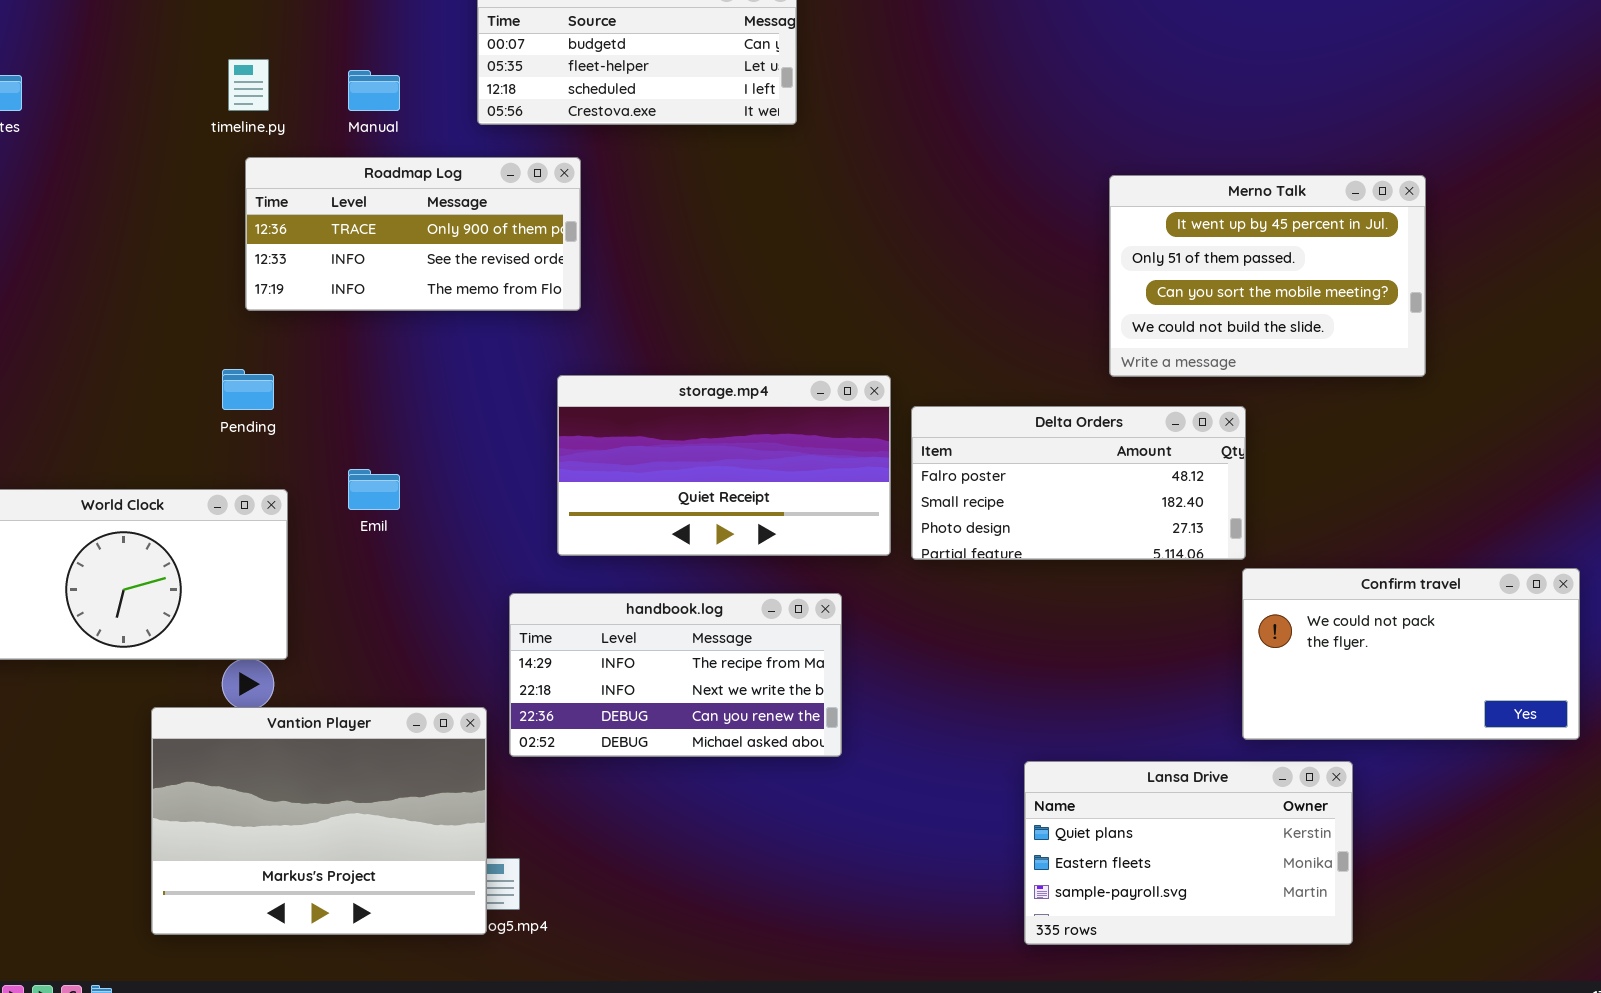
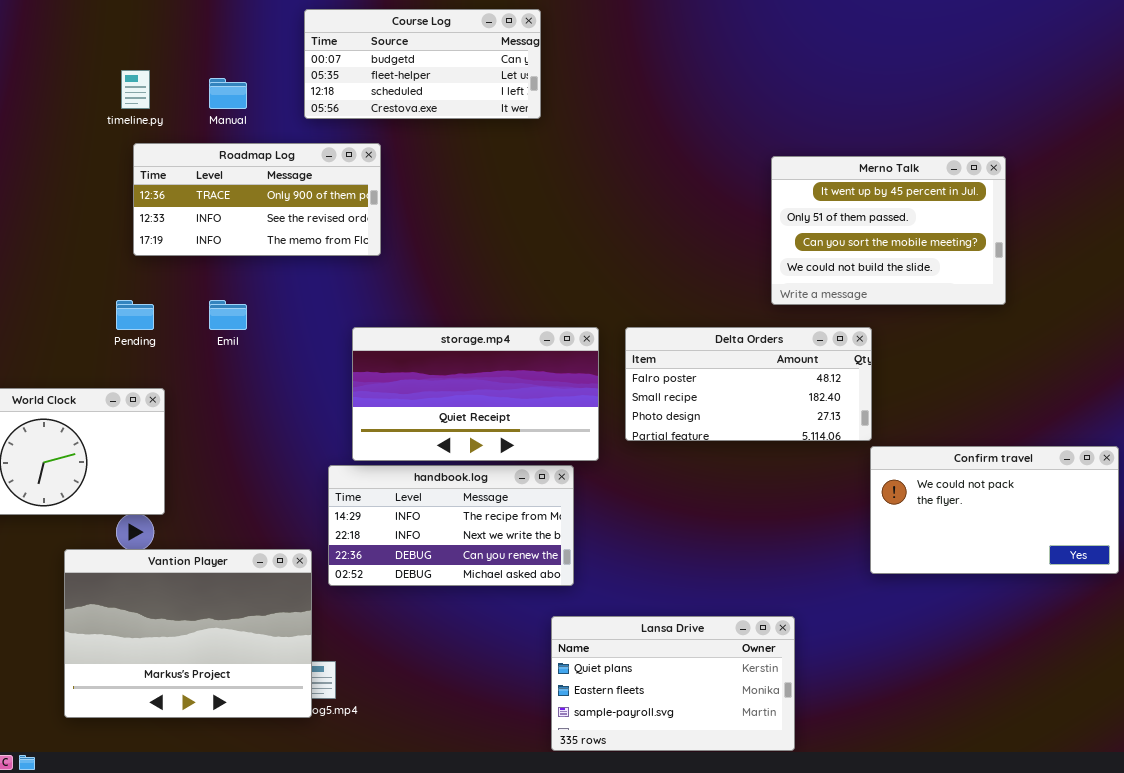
storage.mp4: [557,375,891,556] -> [352,327,599,461], moved
Emil: [348,469,400,510] -> [209,300,247,330], moved
Lansa Drive: [1024,761,1353,945] -> [551,616,795,751], moved

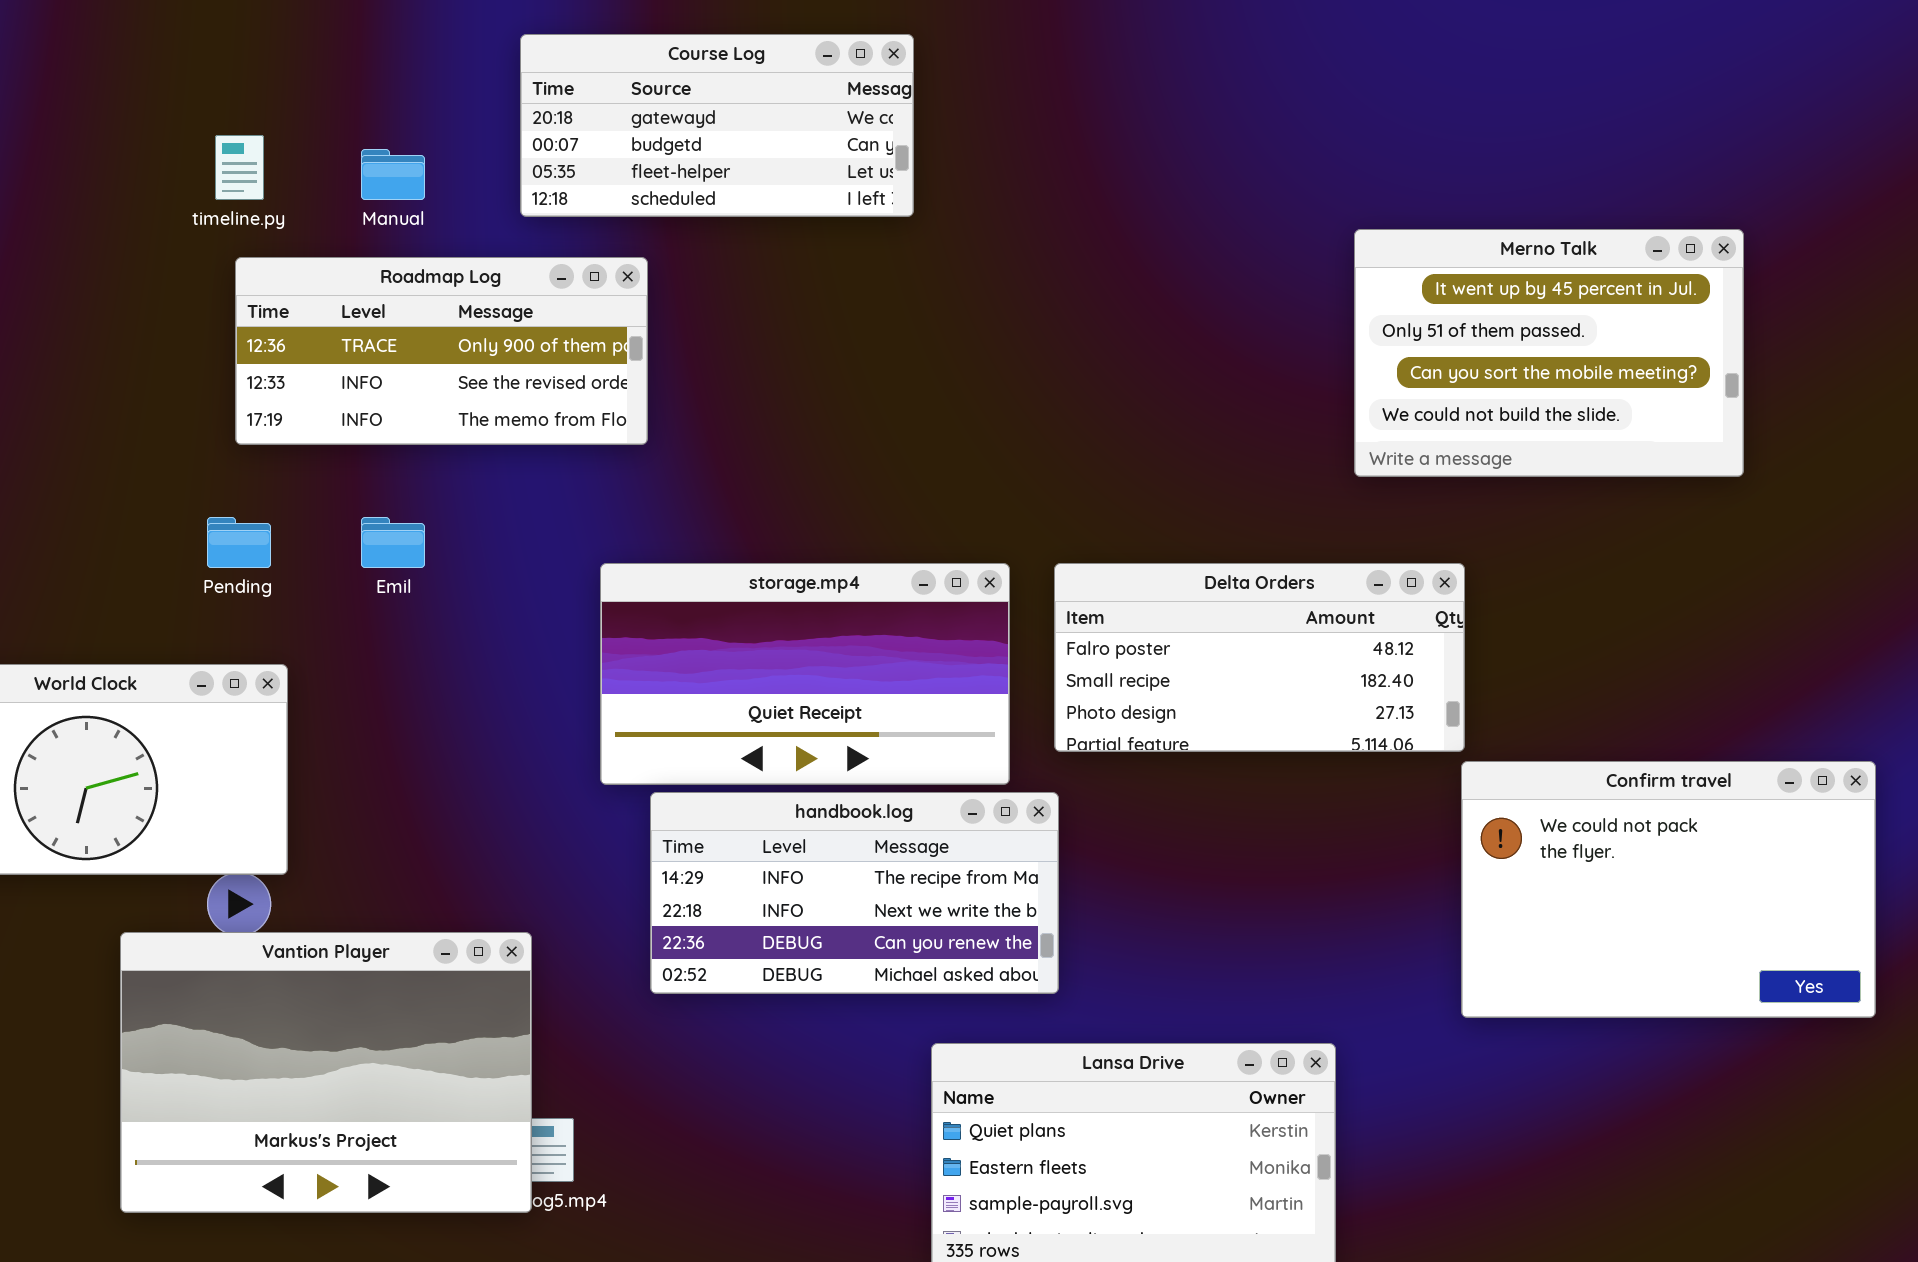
Course Log: [304,9,541,119] -> [520,34,914,217], scrolled up 1 row
Merno Talk: [771,156,1006,305] -> [1354,229,1744,477], moved
Confirm travel: [870,446,1119,574] -> [1461,761,1876,1018], resized
handbook.log: [328,465,574,586] -> [650,792,1059,994], moved

